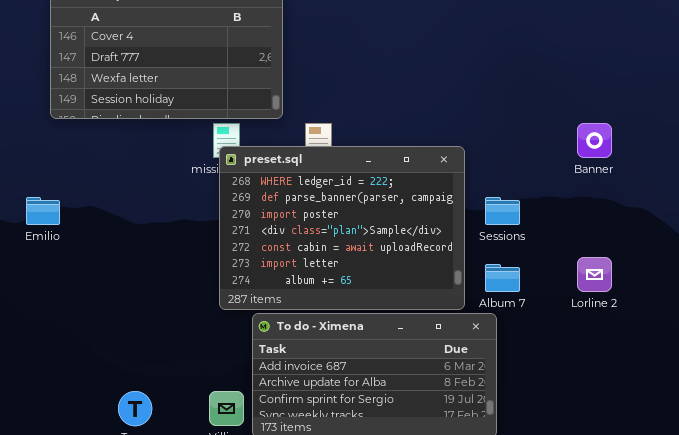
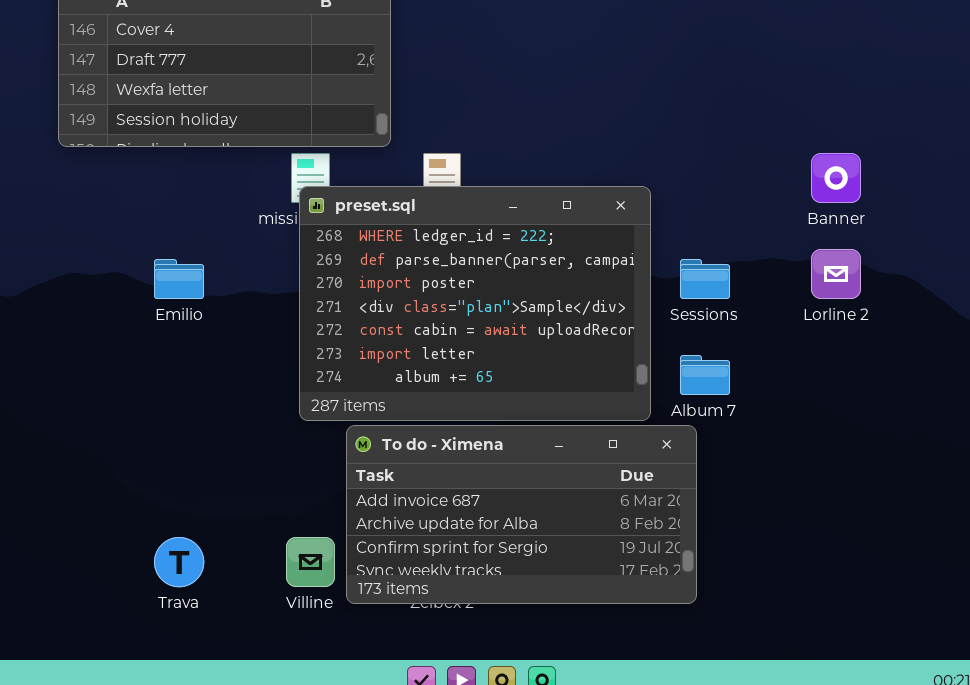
Emilio: [26,197,60,225] -> [154,259,204,299], moved
Lorline 2: [577,257,612,292] -> [811,249,861,299], moved

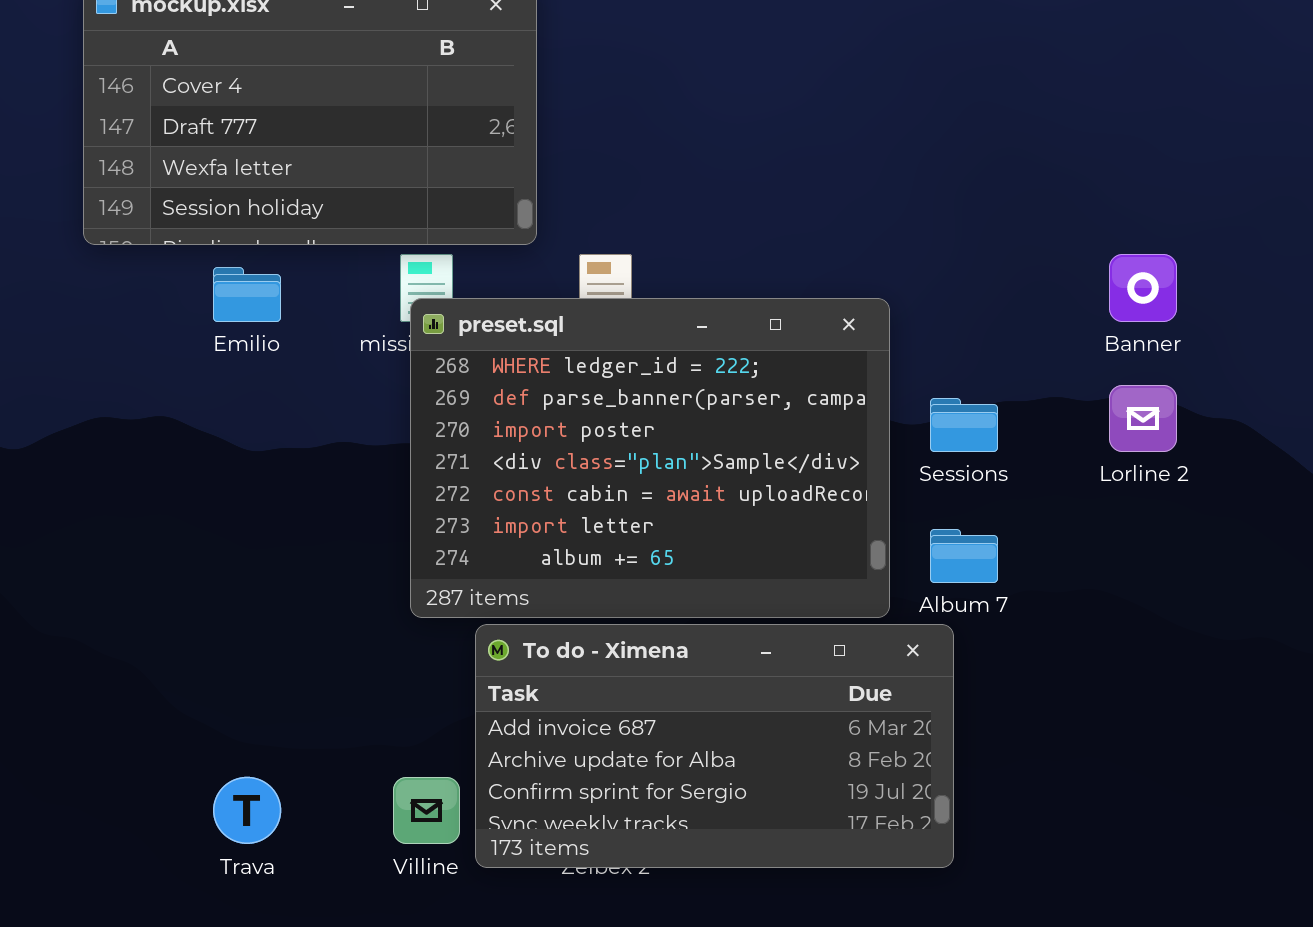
Emilio: [154,259,204,299] -> [213,267,281,322], moved

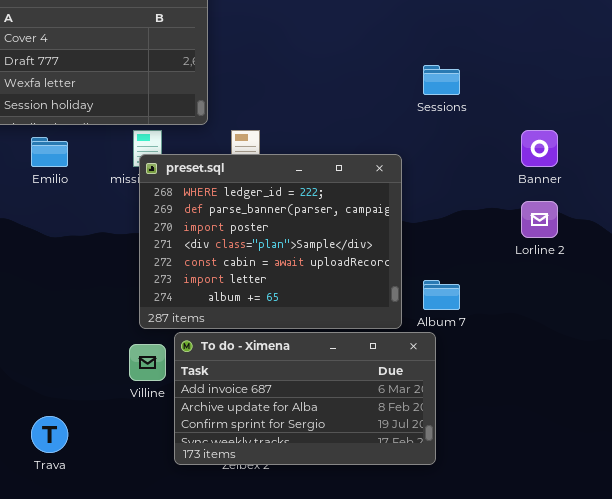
Sessions: [930,398,998,452] -> [423,65,460,95], moved
Villine: [393,777,460,844] -> [129,344,166,381], moved

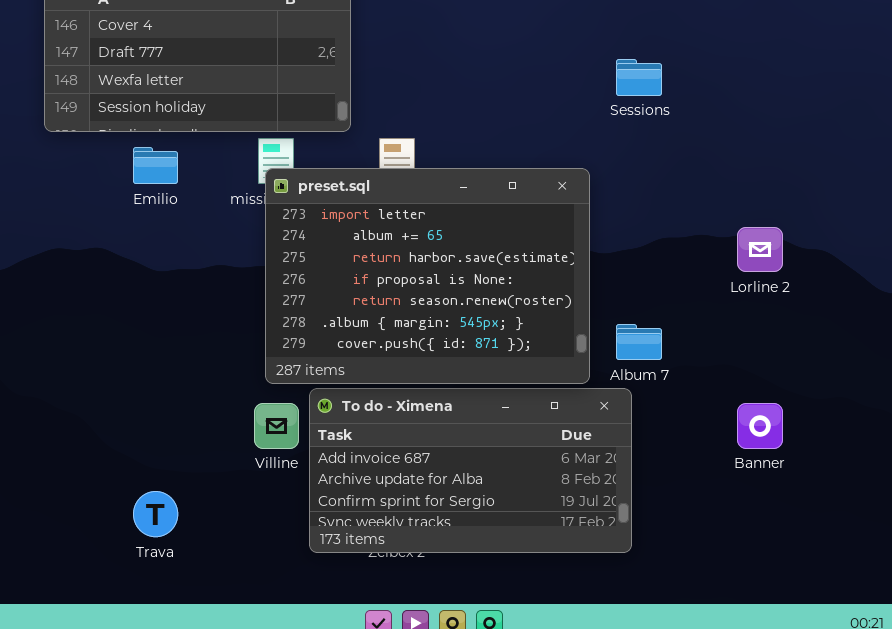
Banner: [521,130,558,167] -> [737,403,783,449], moved
preset.sql: [139,154,402,329] -> [265,168,590,384], scrolled down 5 rows

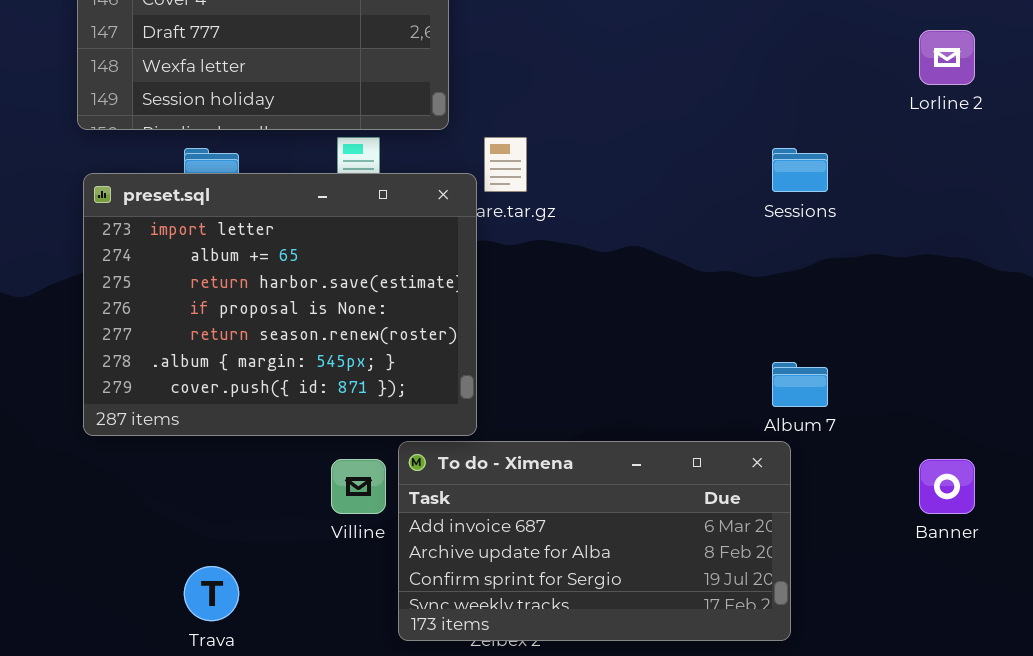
Sessions: [616,59,662,96] -> [772,148,828,192], moved
preset.sql: [265,168,590,384] -> [83,173,477,436], moved
Lorline 2: [737,227,783,272] -> [919,30,975,85], moved

